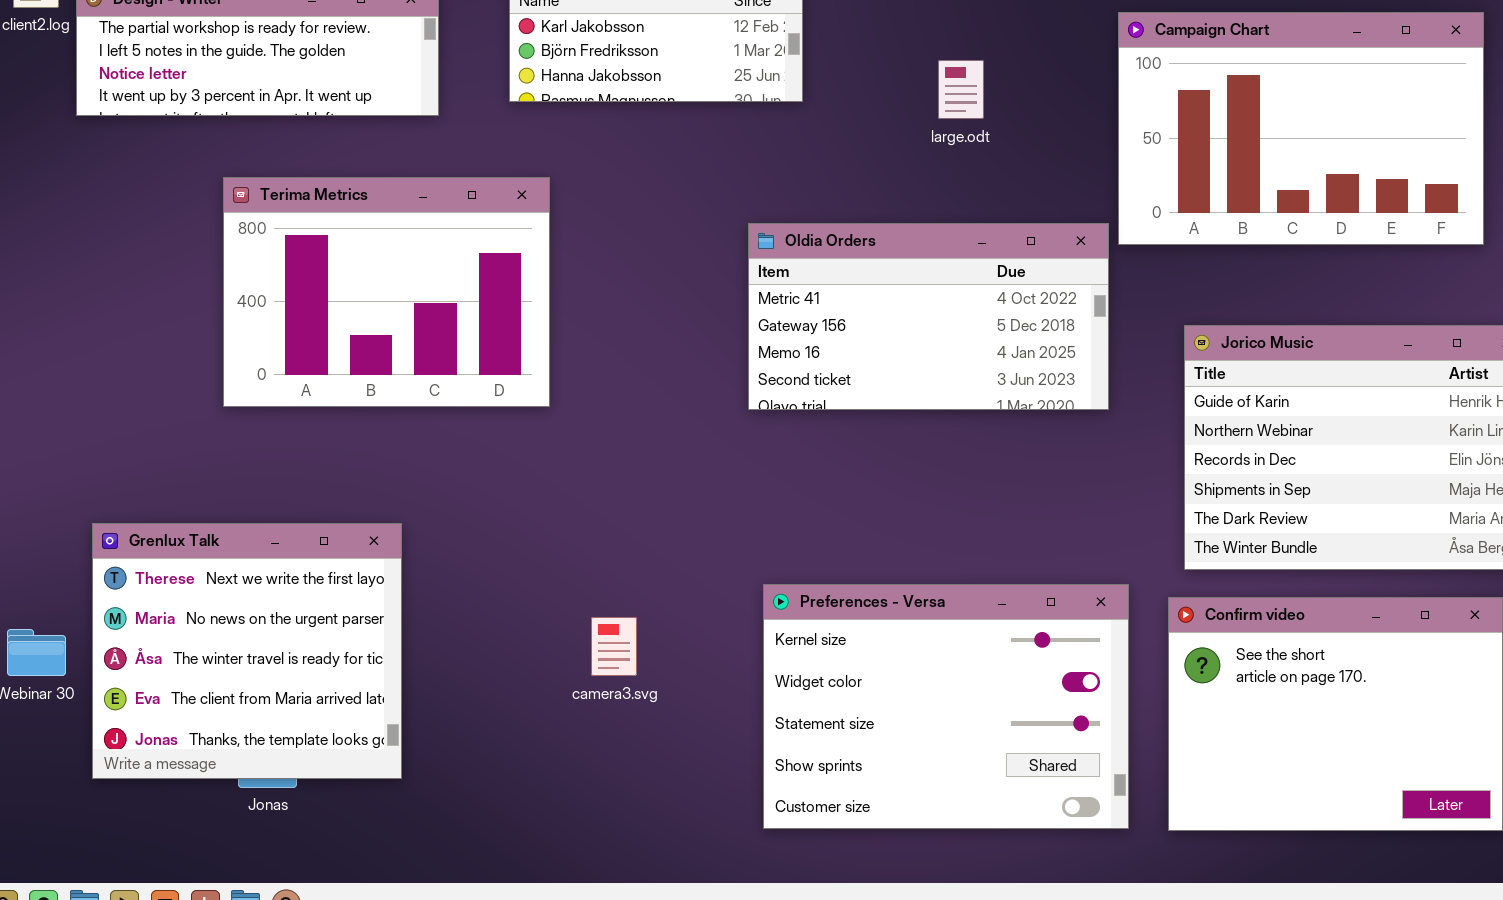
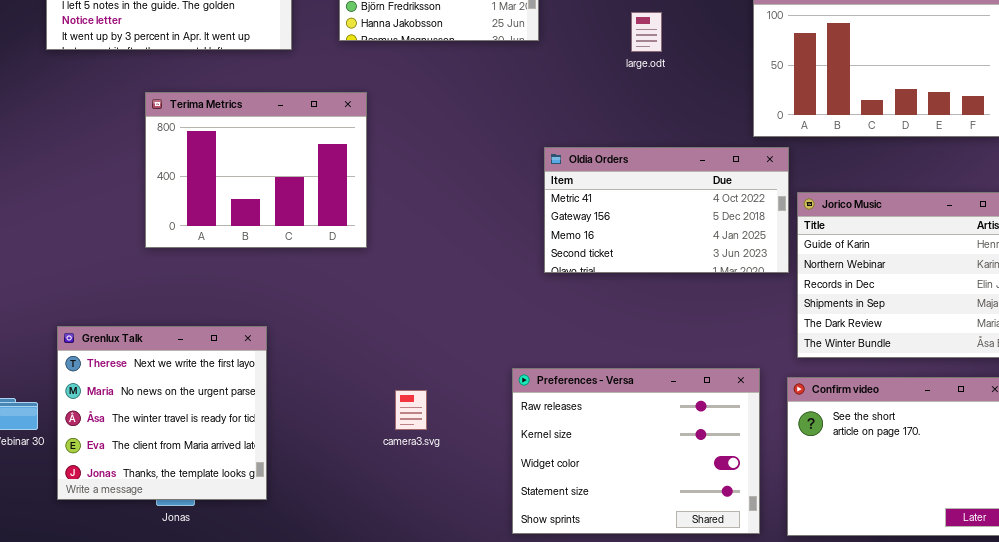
Oldia Orders: [748,223,1109,410] -> [544,147,789,273], moved
Preferences - Versa: [763,584,1129,829] -> [512,368,760,534], scrolled up 1 row

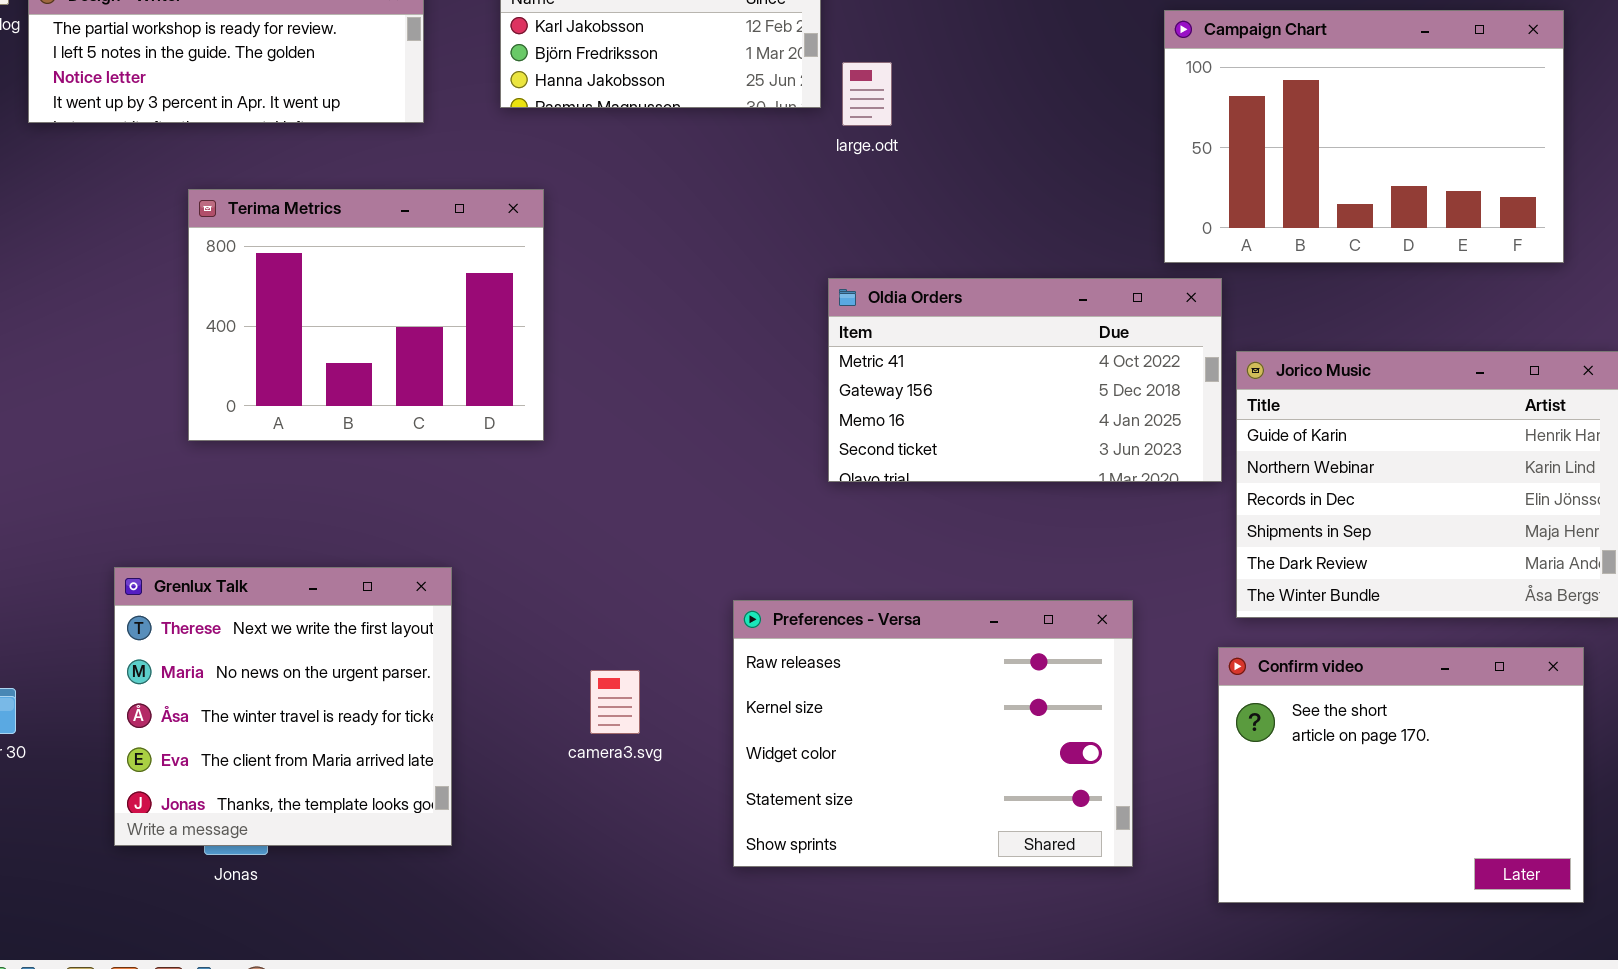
large.odt: [631,12,662,52] -> [842,62,892,126], moved
Grenlux Talk: [57,326,267,500] -> [114,567,452,846], moved
Preferences - Versa: [512,368,760,534] -> [733,600,1133,867], moved

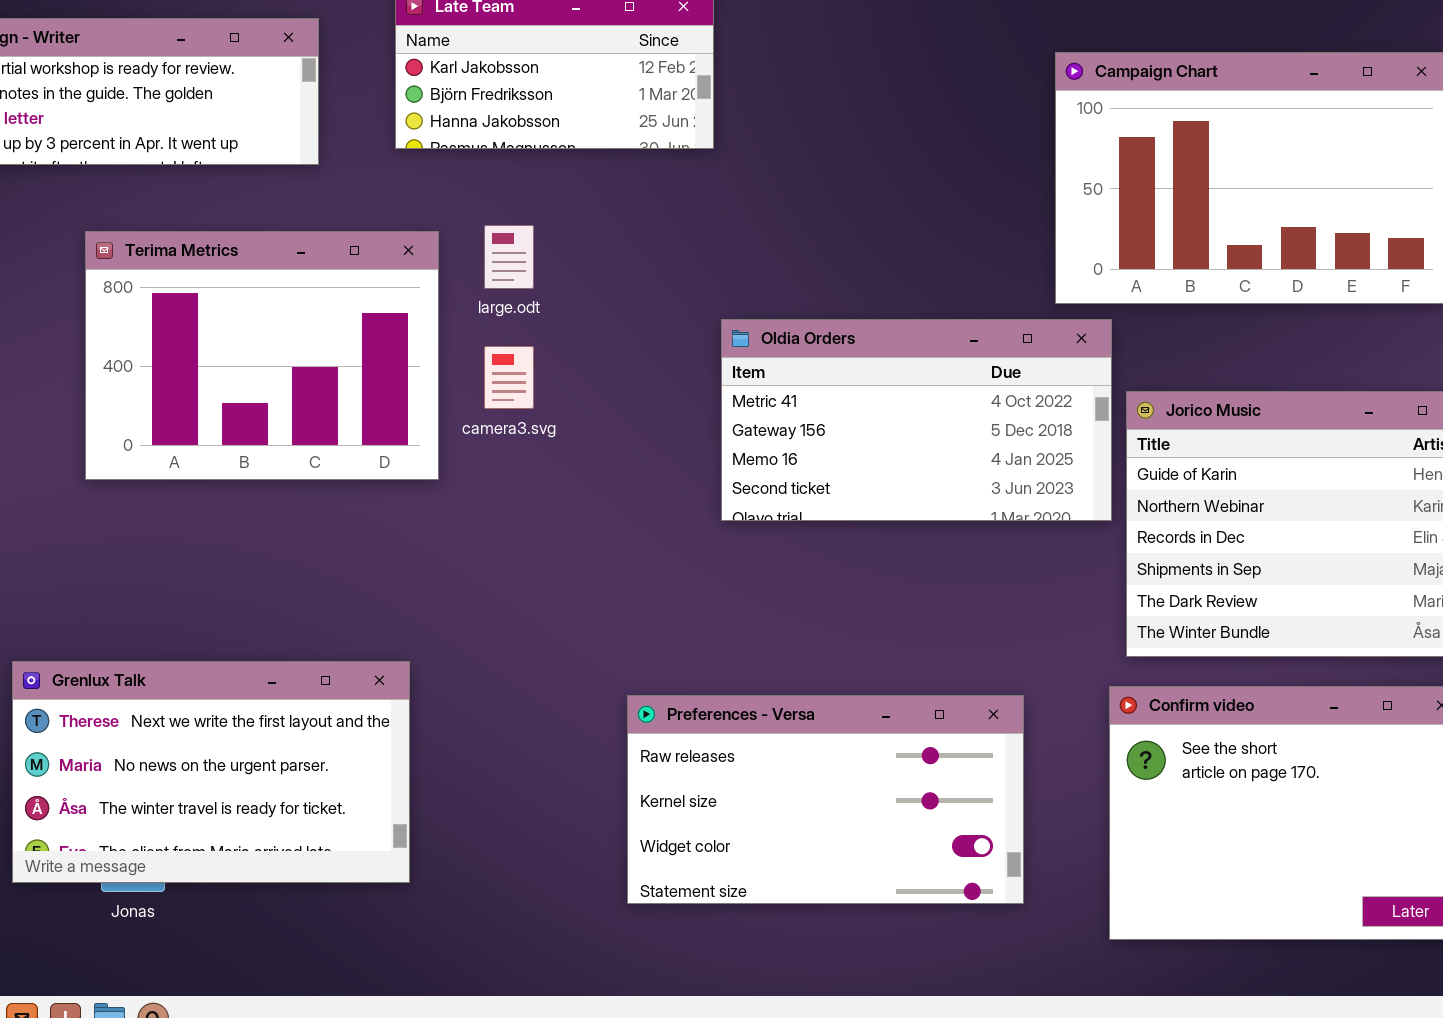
large.odt: [842,62,892,126] -> [484,225,534,289], moved
Grenlux Talk: [114,567,452,846] -> [12,661,410,883], resized
Preferences - Versa: [733,600,1133,867] -> [627,695,1024,904], resized
camera3.svg: [590,670,640,734] -> [484,346,534,409], moved

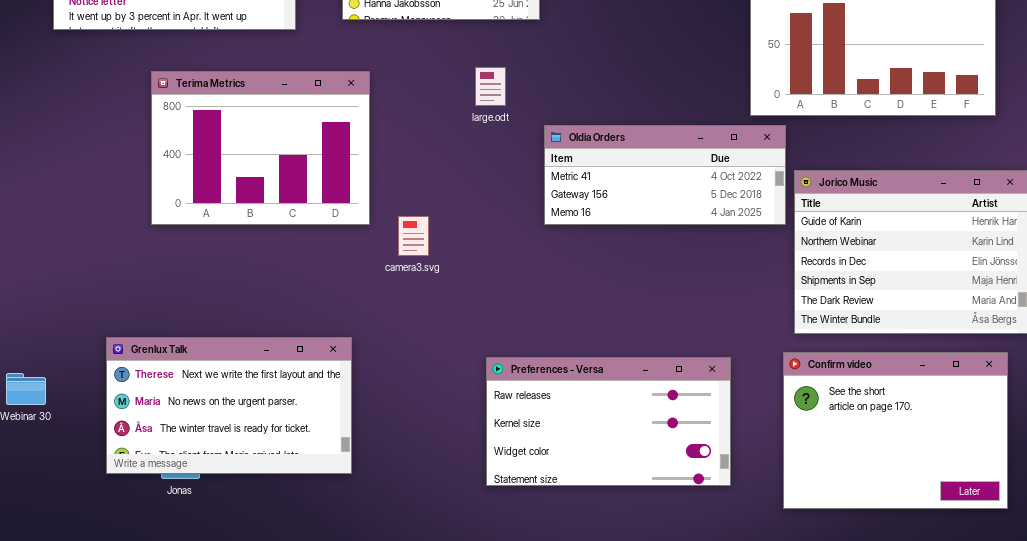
large.odt: [484,225,534,289] -> [475,67,506,106], moved
Oldia Orders: [721,319,1112,521] -> [544,125,786,225], resized
camera3.svg: [484,346,534,409] -> [398,216,429,256], moved

